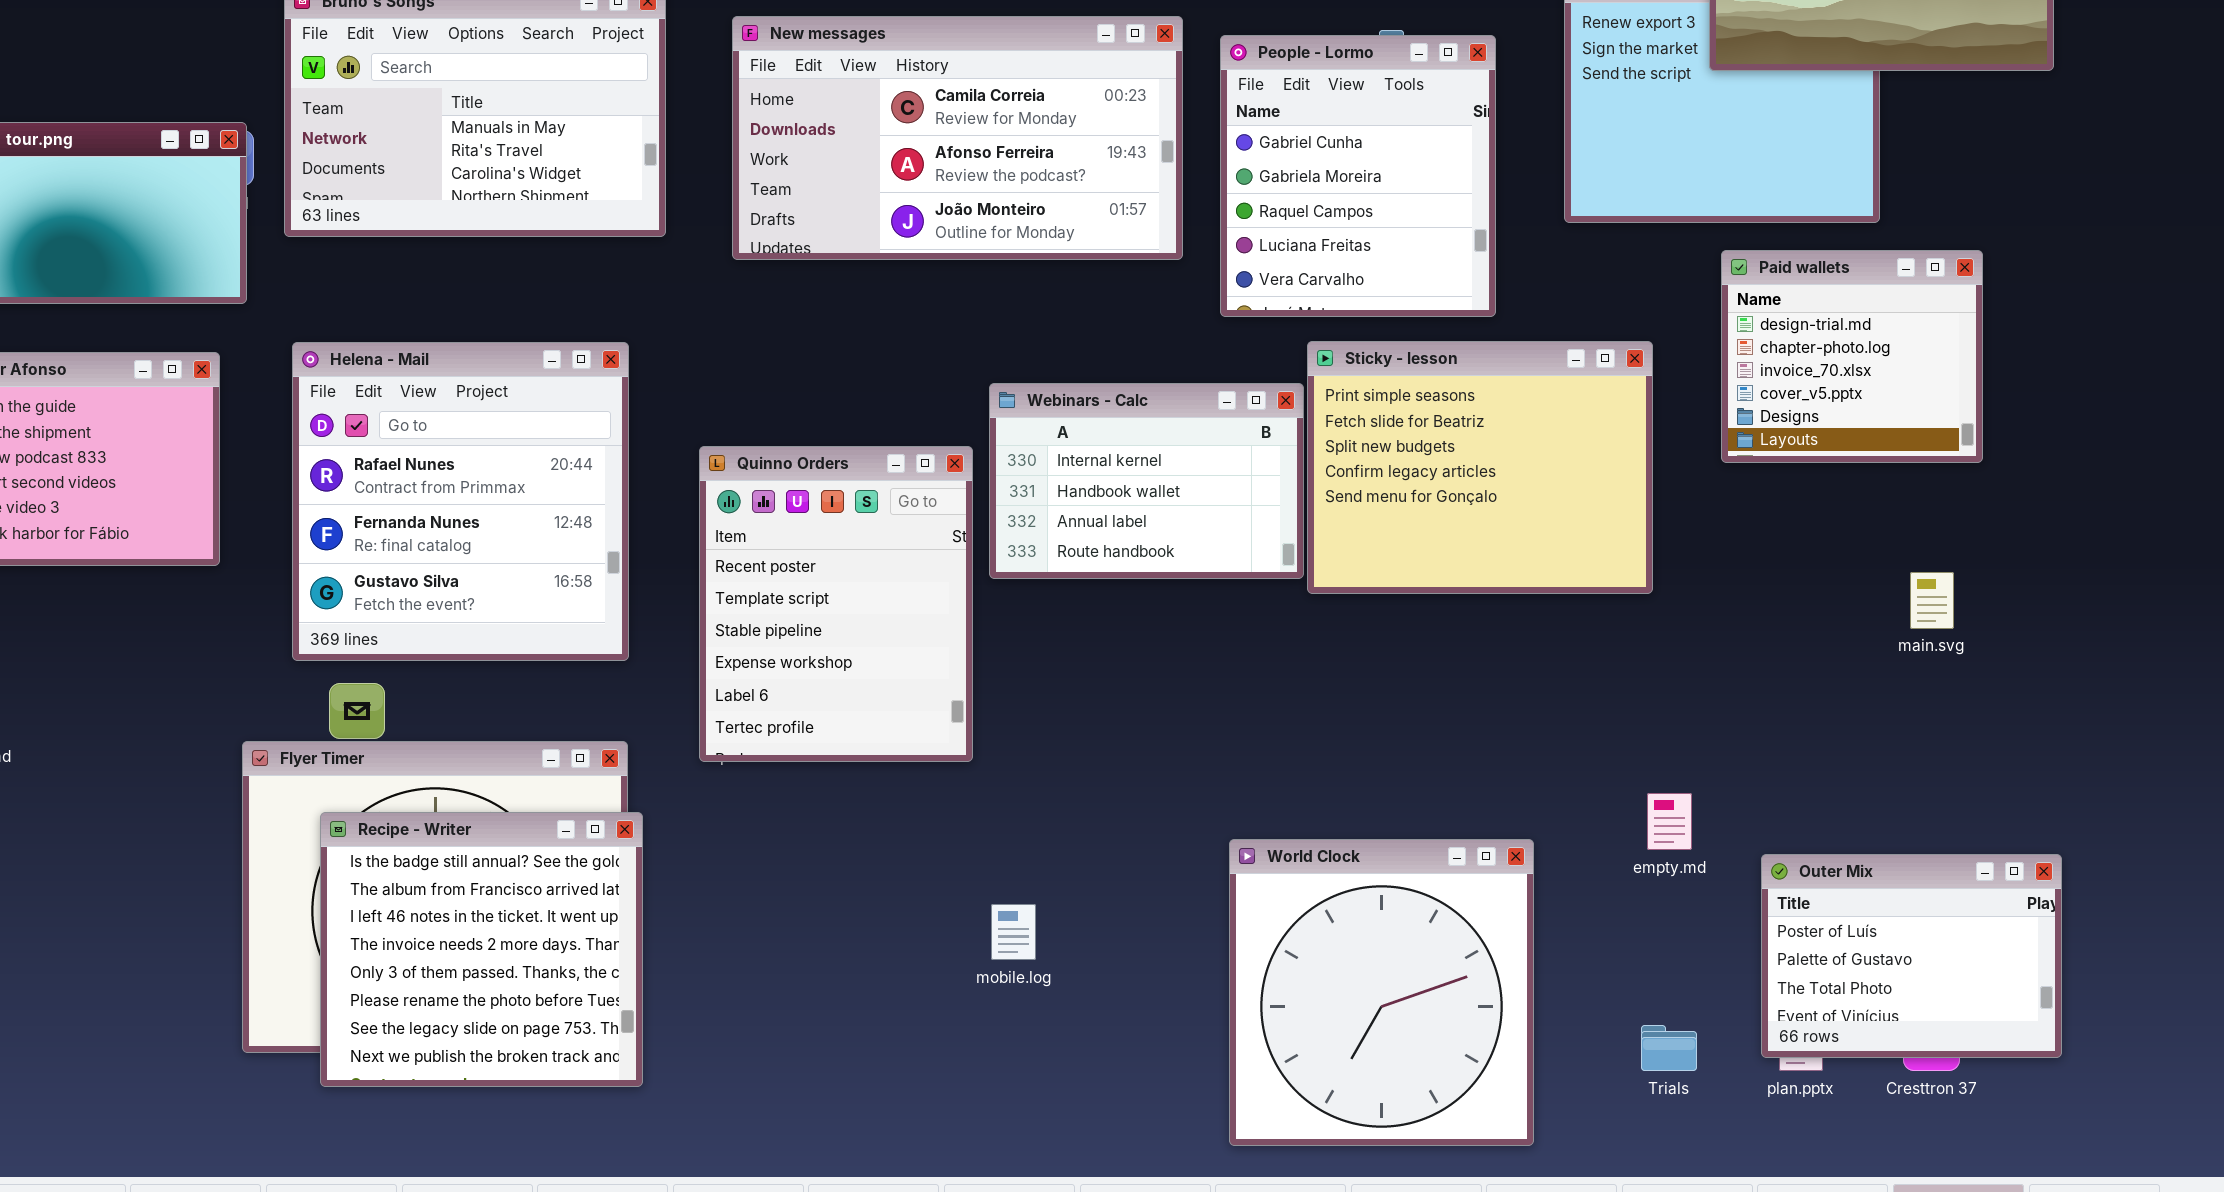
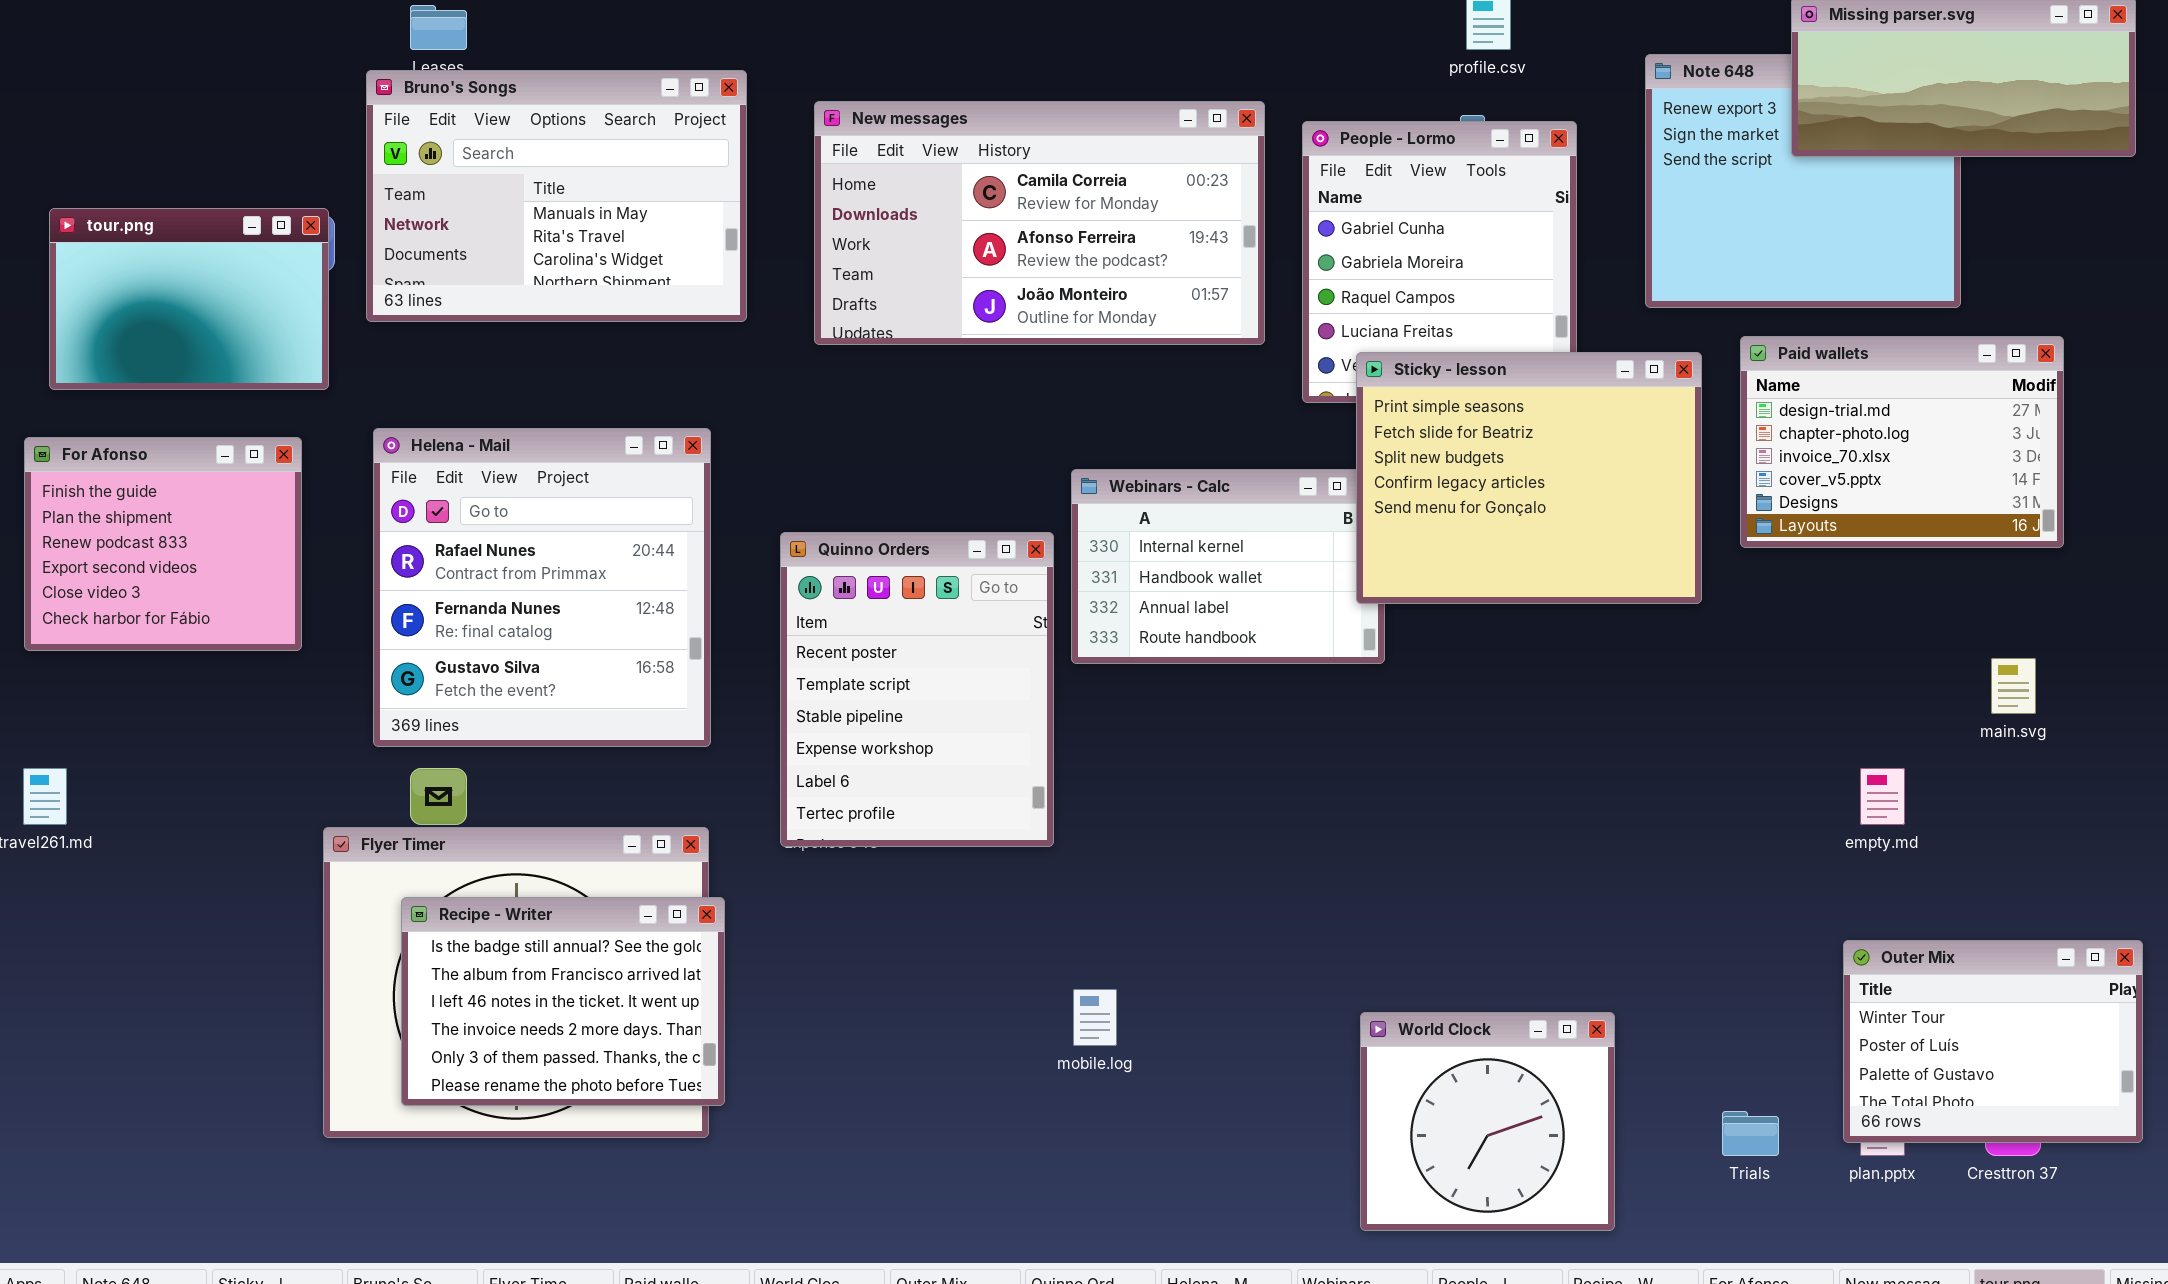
Paid wallets: [1721,250,1983,463] -> [1740,336,2064,548], resized
Sticky - lesson: [1307,341,1653,594] -> [1356,352,1702,604], moved
empty.md: [1647,793,1692,850] -> [1860,768,1905,825], moved
Recipe - Writer: [320,812,643,1087] -> [401,897,725,1106], resized
World Clock: [1229,839,1534,1146] -> [1360,1012,1615,1231], resized
Outer Mix: [1761,854,2062,1058] -> [1843,940,2143,1143], scrolled up 1 row

